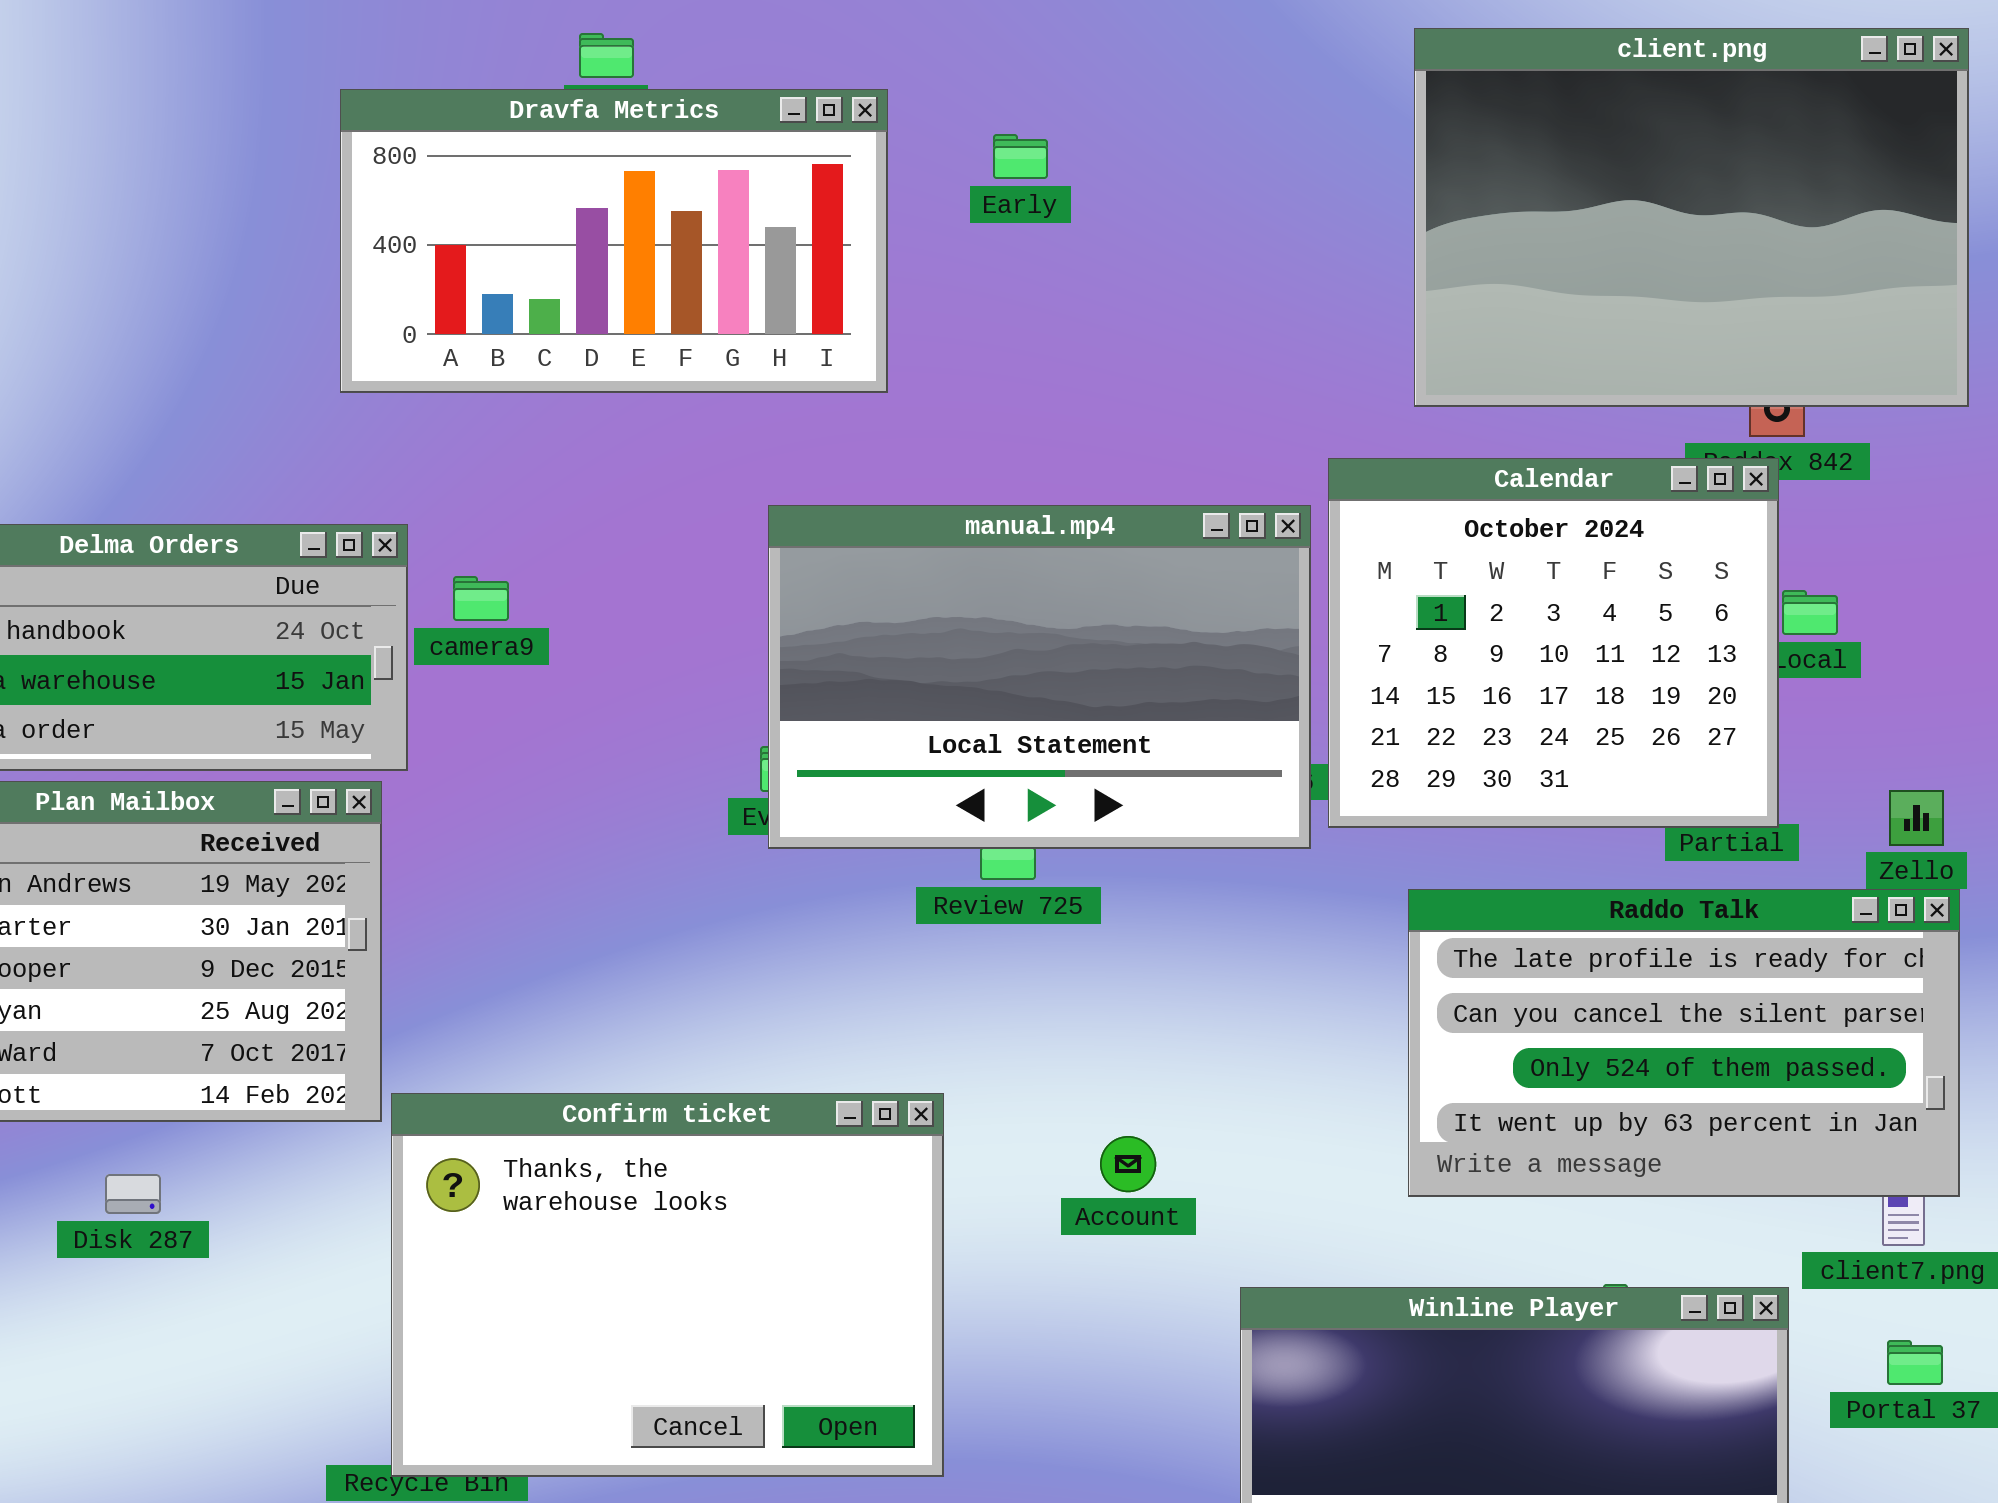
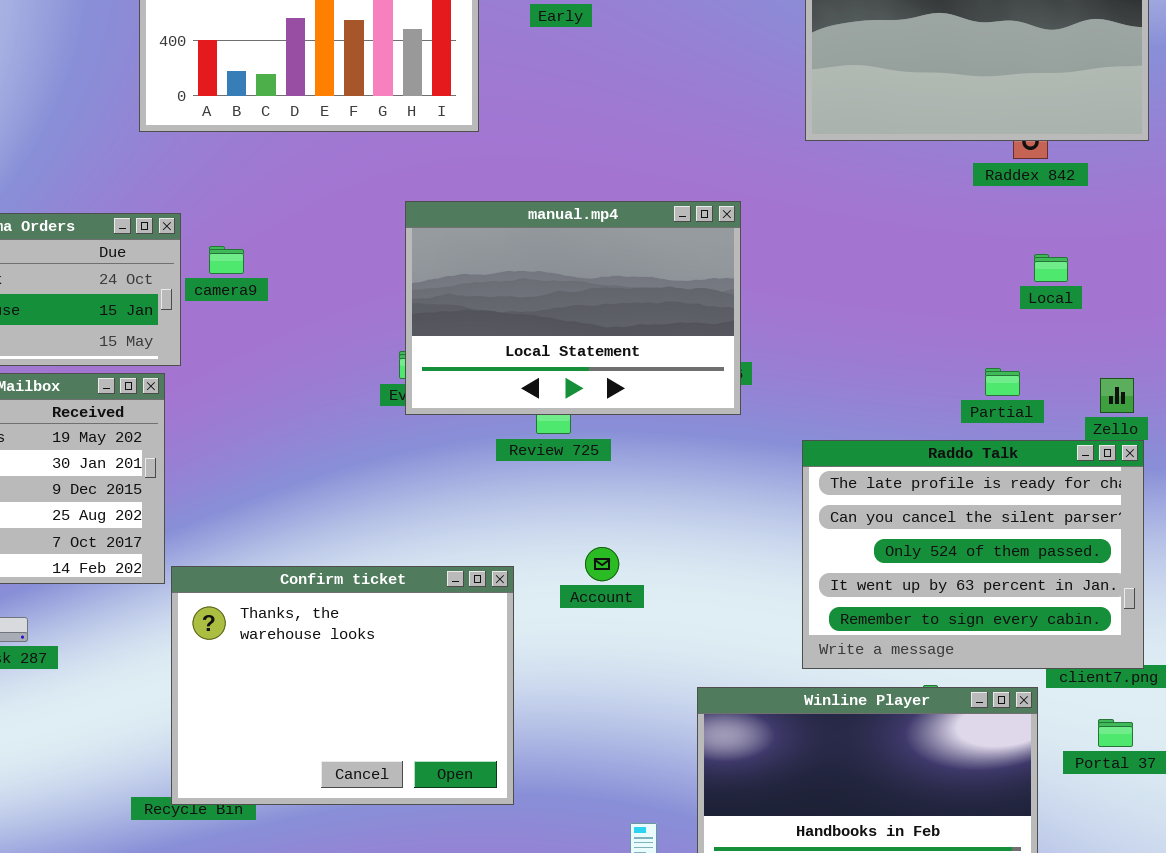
Calendar: [1328,458,1779,828] -> none, closed
Raddo Talk: [1408,889,1960,1197] -> [802,440,1144,669], resized
Account: [1100,1136,1156,1192] -> [585,547,619,581], moved

